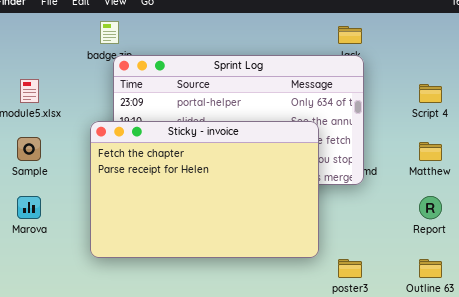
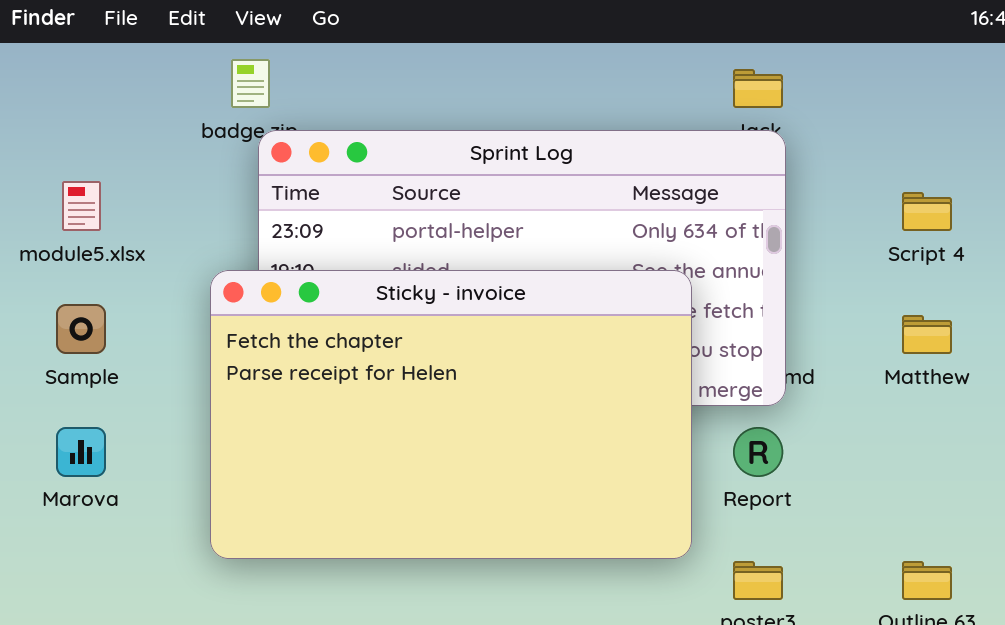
Report: [419,196,442,219] -> [733,427,783,477], moved

